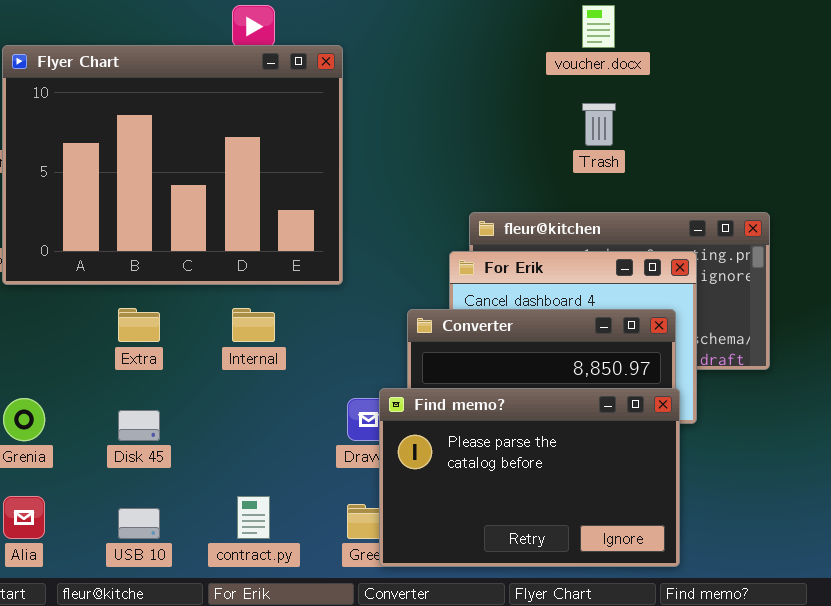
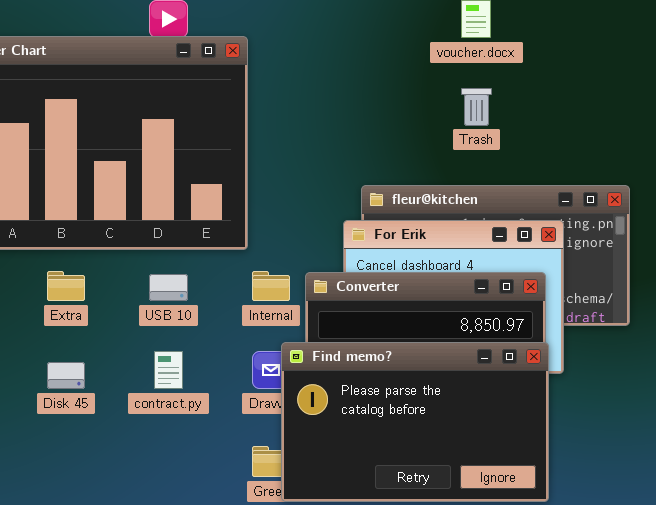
Internal: [232,308,275,342] -> [252,271,290,301], moved
contract.py: [237,496,270,539] -> [154,351,183,389], moved
USB 10: [118,508,160,539] -> [149,274,188,301], moved

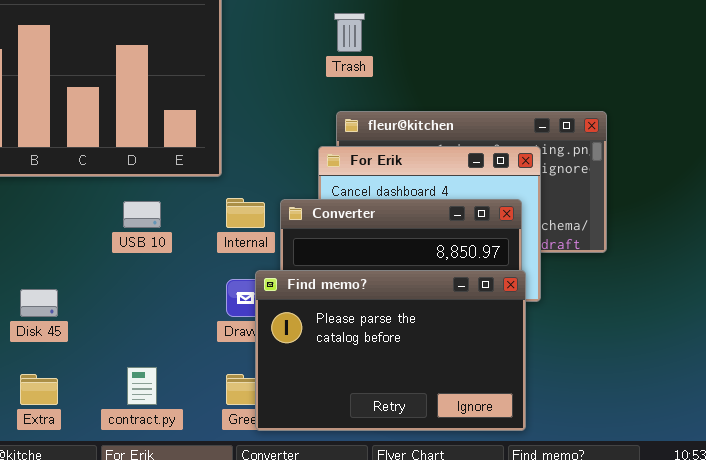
Trash: [461,88,492,126] -> [334,13,365,52], moved
Extra: [47,271,85,301] -> [20,374,58,405], moved
contract.py: [154,351,183,389] -> [127,367,157,405], moved

